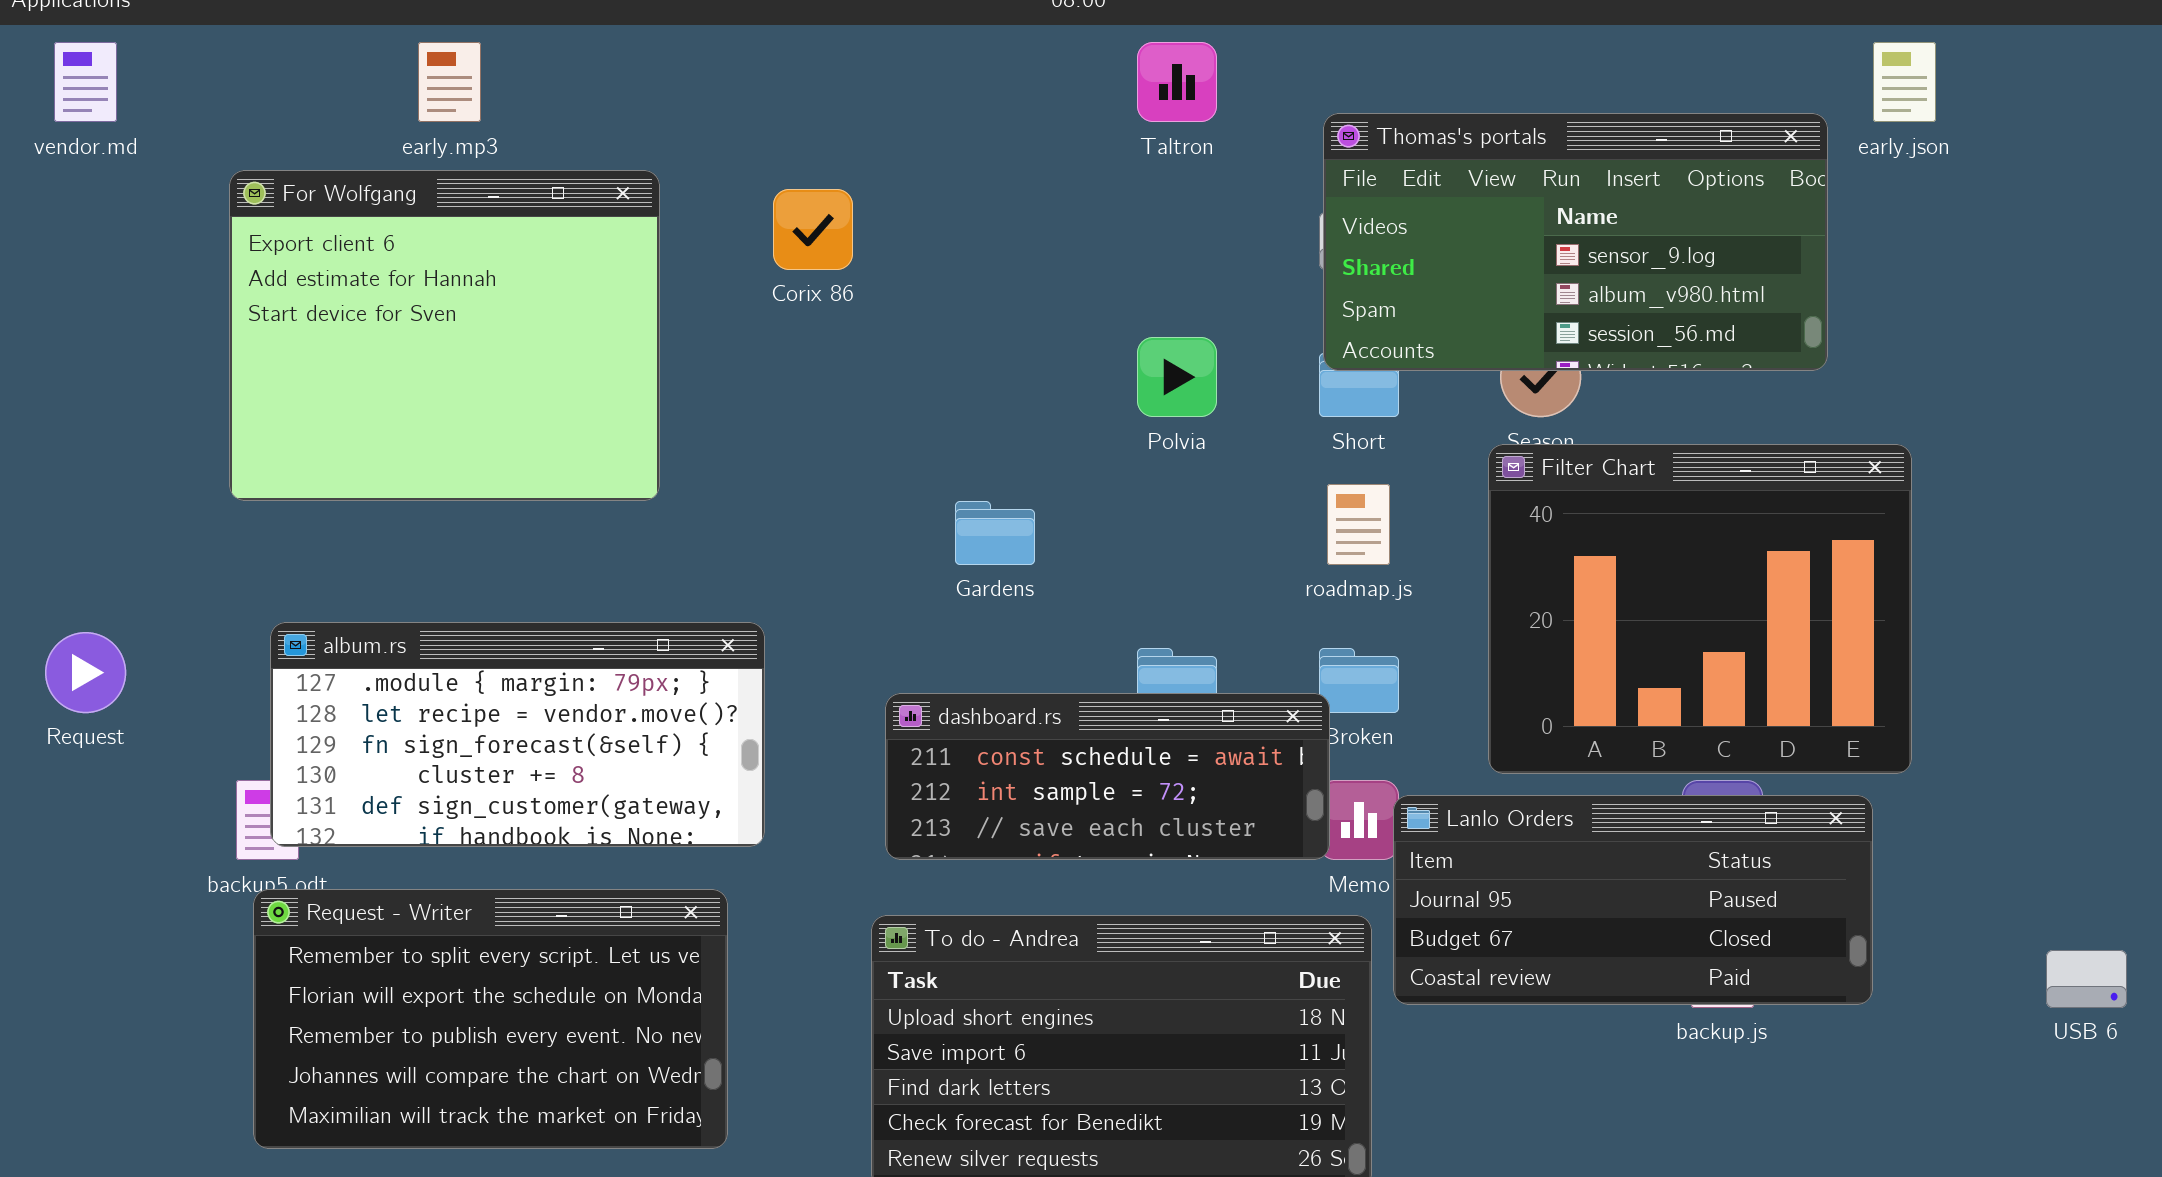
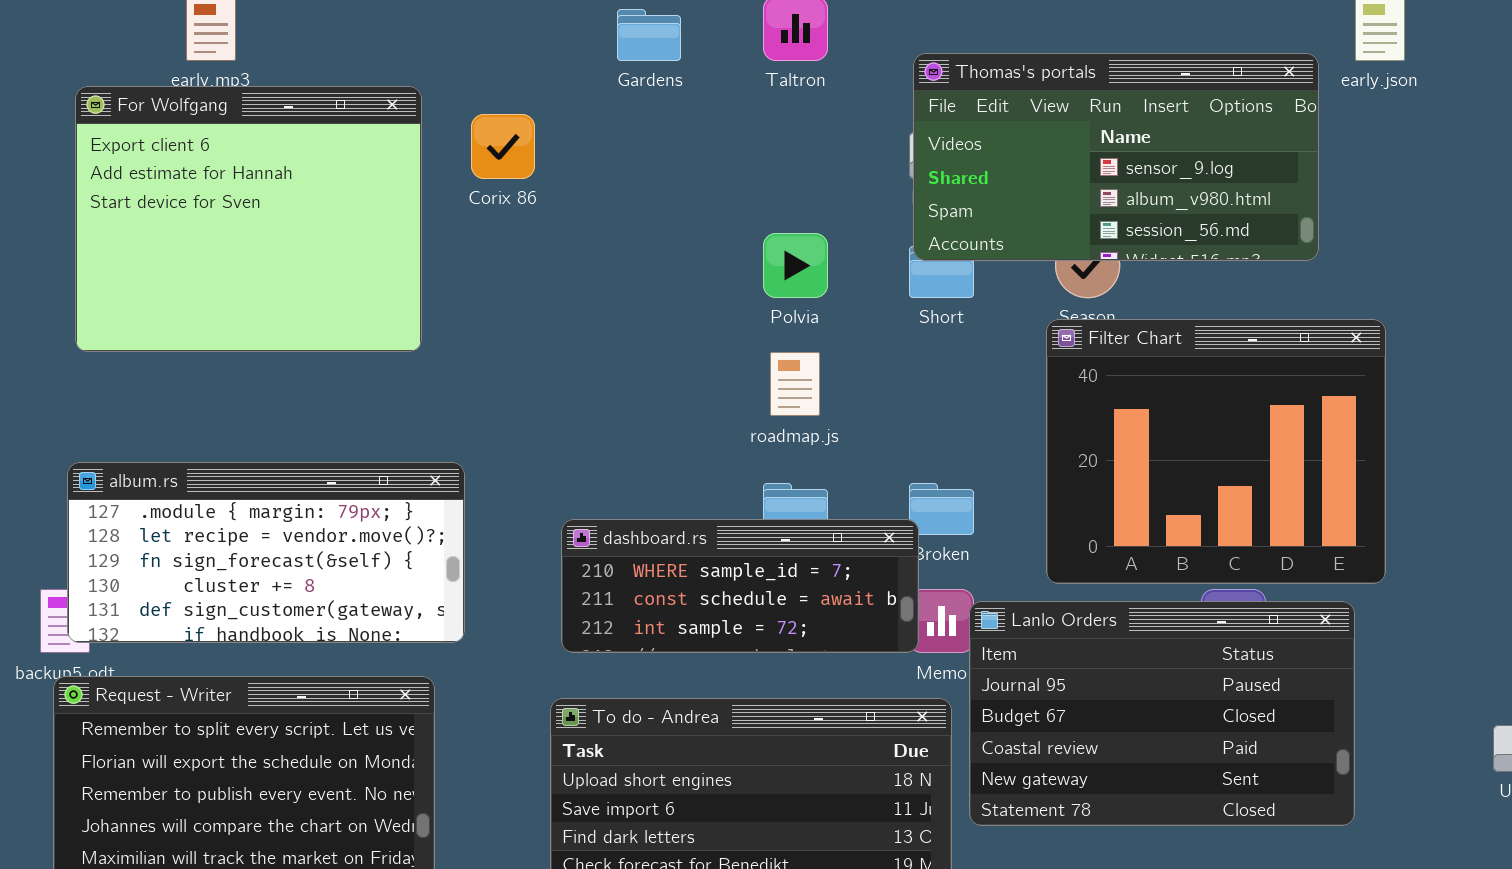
For Wolfgang: [229,170,660,501] -> [75,86,422,352], moved
roadmap.js: [1327,484,1390,565] -> [770,352,820,416], moved
Gardens: [955,501,1035,565] -> [617,9,681,61], moved
dashboard.rs: [885,693,1330,860] -> [561,519,919,653], scrolled up 1 row
Lanlo Orders: [1393,795,1873,1005] -> [969,601,1355,826], resized

